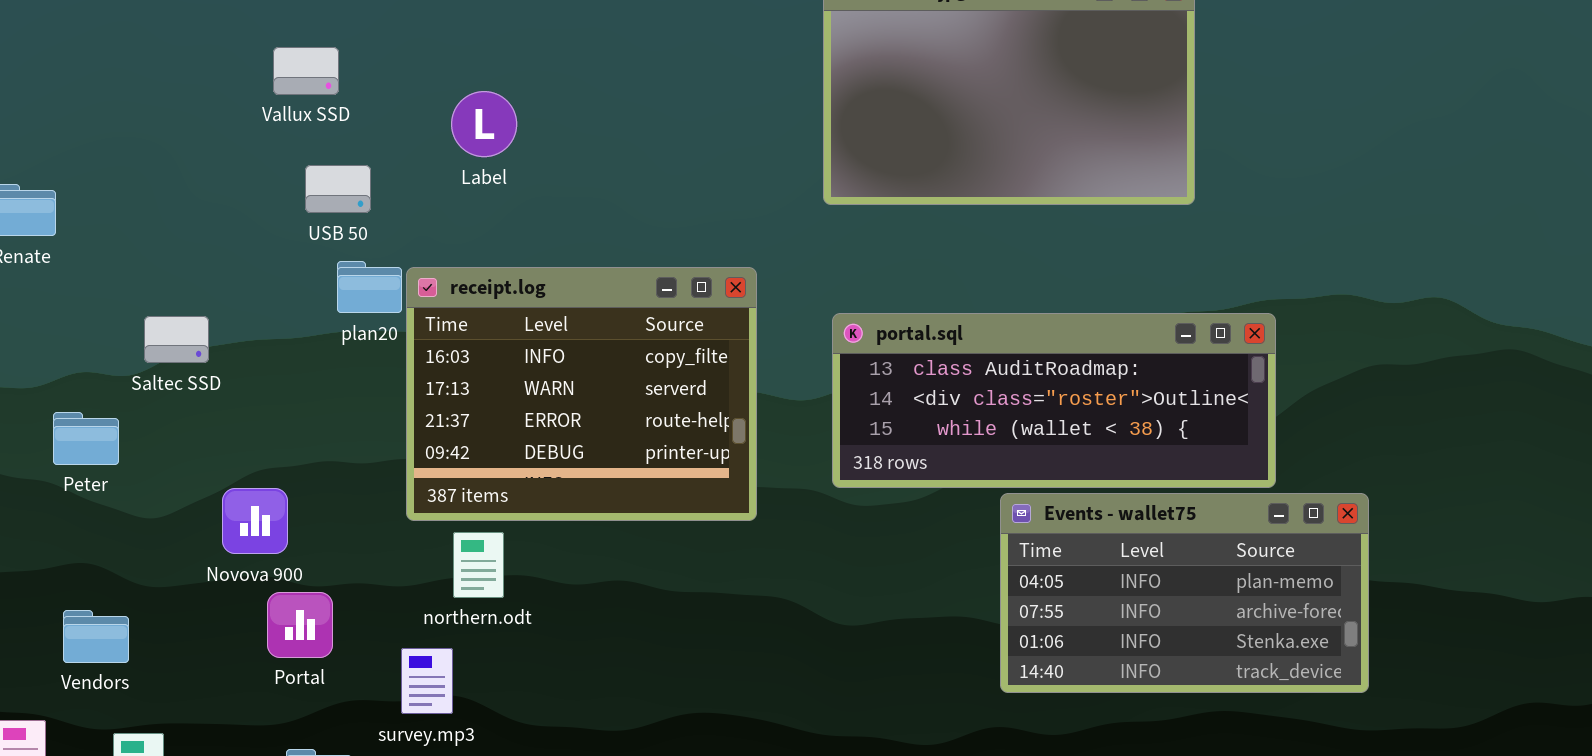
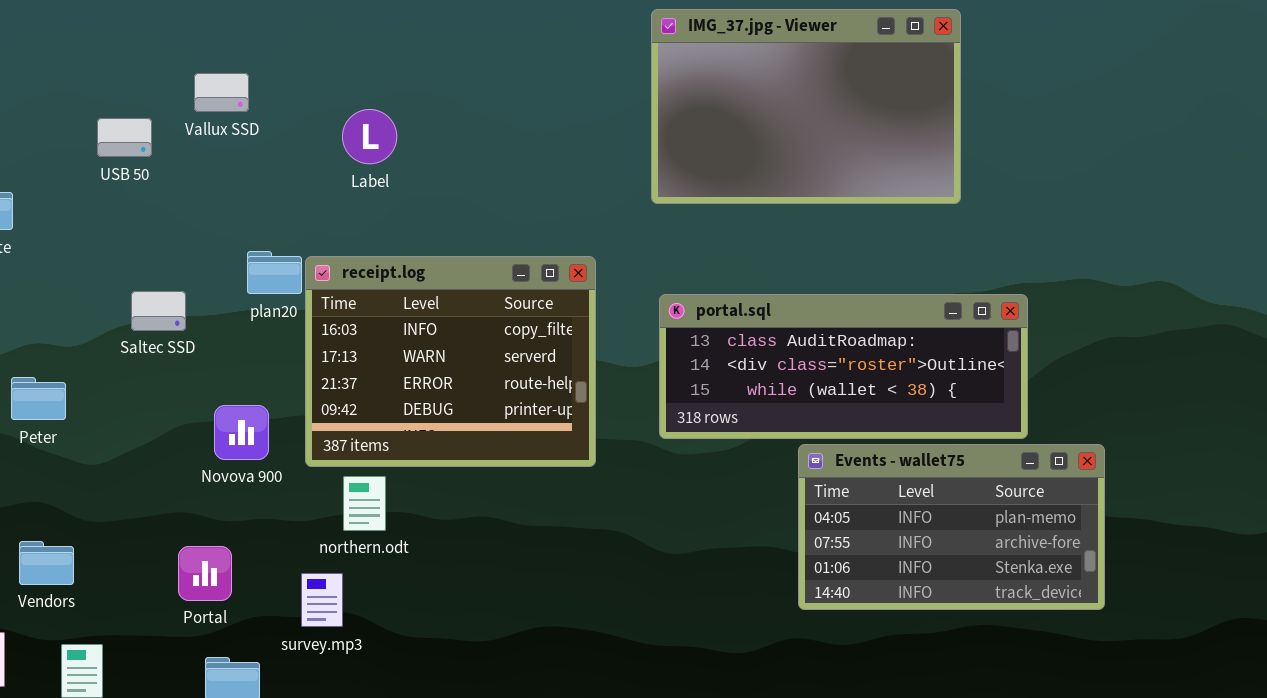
USB 50: [305,165,371,213] -> [97,118,152,157], moved
Saltec SSD: [144,316,209,363] -> [131,291,186,331], moved
Novova 900: [222,488,288,554] -> [214,405,269,460], moved
Portal: [267,592,333,658] -> [178,546,232,601], moved

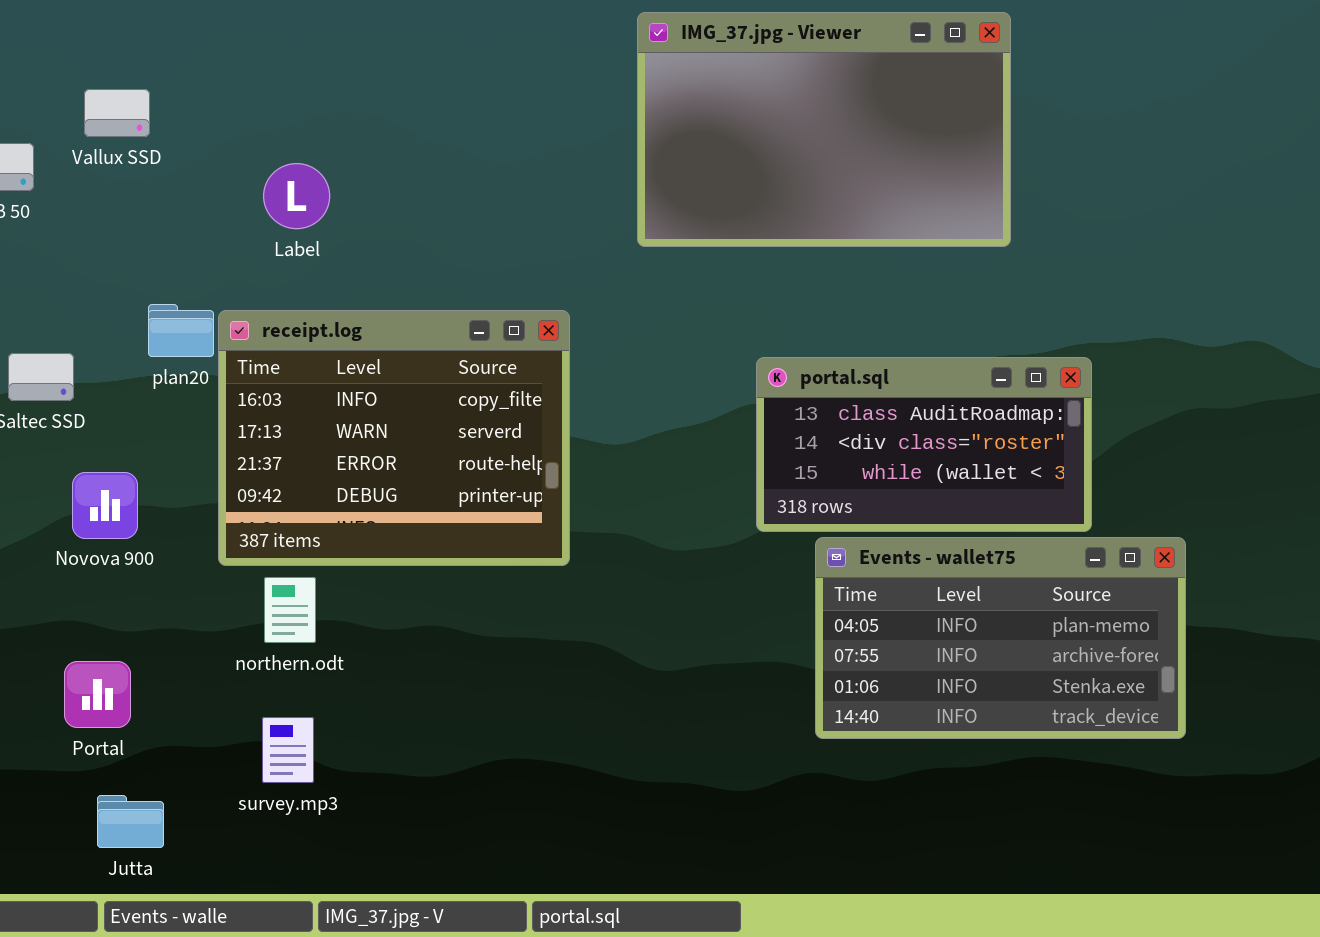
Label: [342,109,397,164] -> [263,163,330,229], moved
portal.sql: [659,294,1028,439] -> [756,357,1092,532], resized
Novova 900: [214,405,269,460] -> [72,472,138,539], moved
survey.mp3: [301,573,343,627] -> [262,717,314,783], moved

